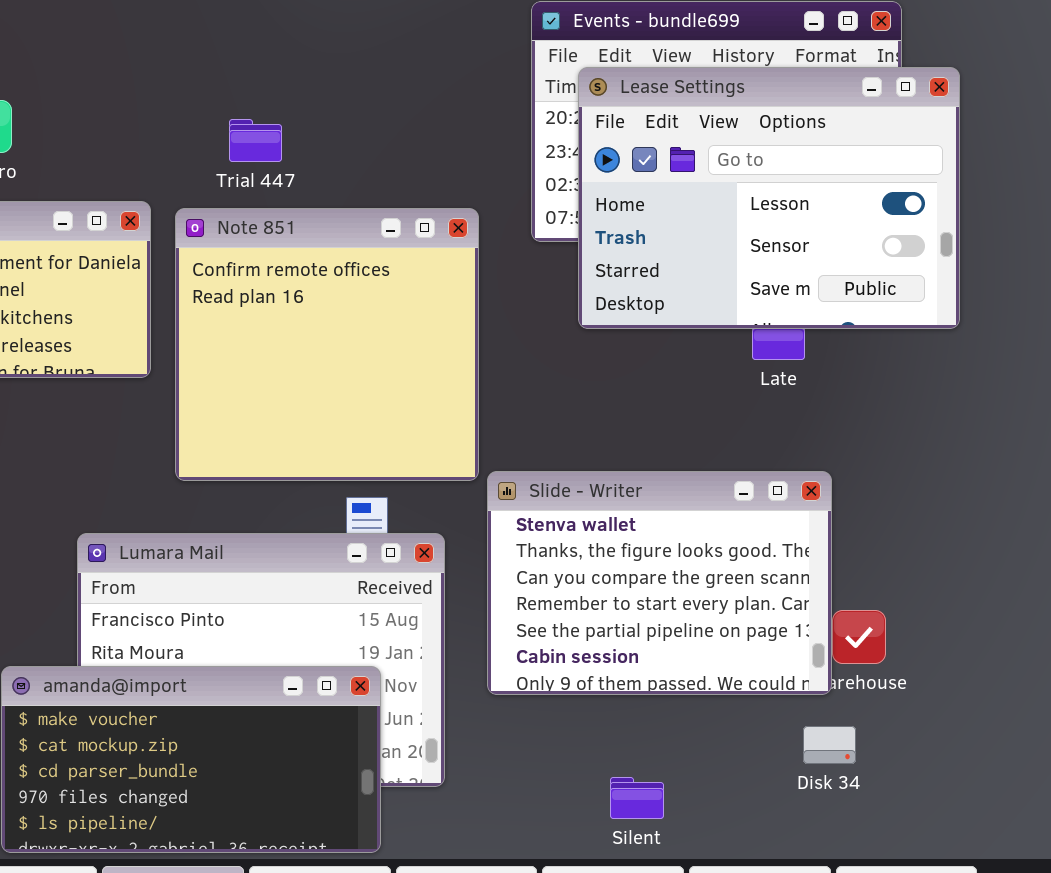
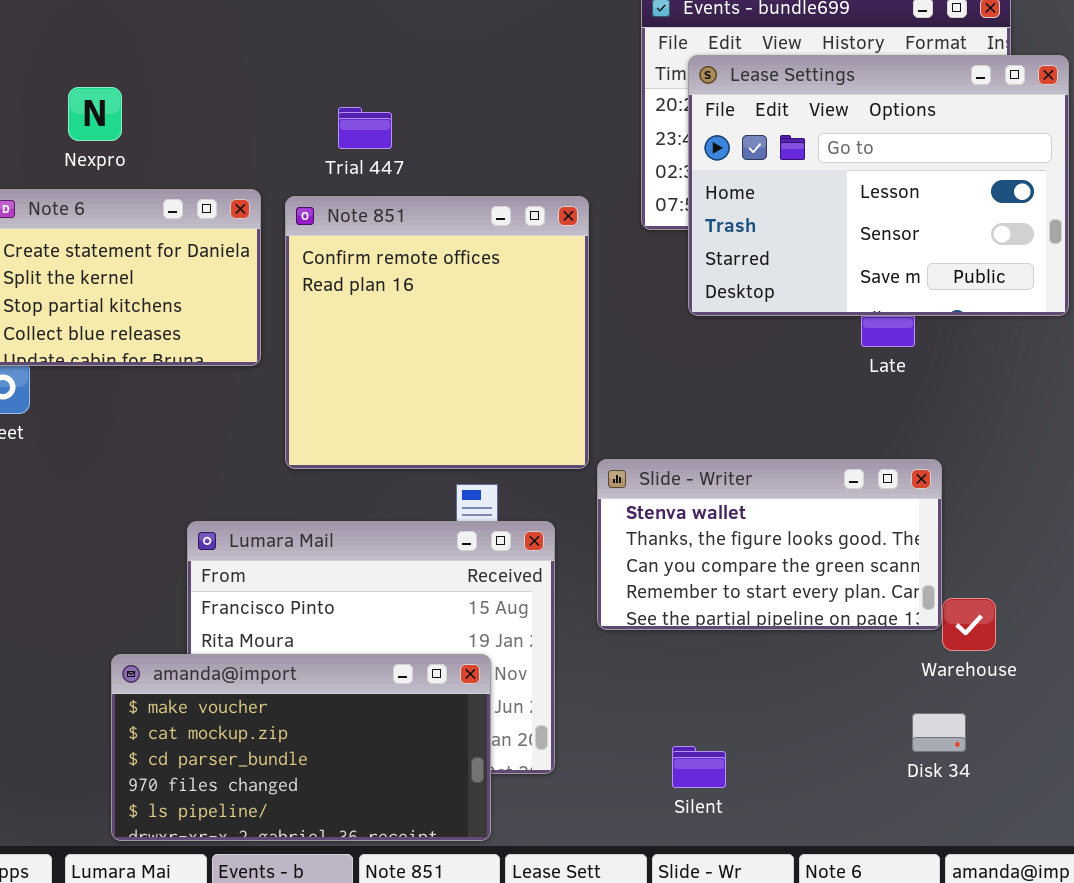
Slide - Writer: [487,471,832,695] -> [597,459,942,630], resized
Silent: [610,777,664,819] -> [672,746,726,788], moved

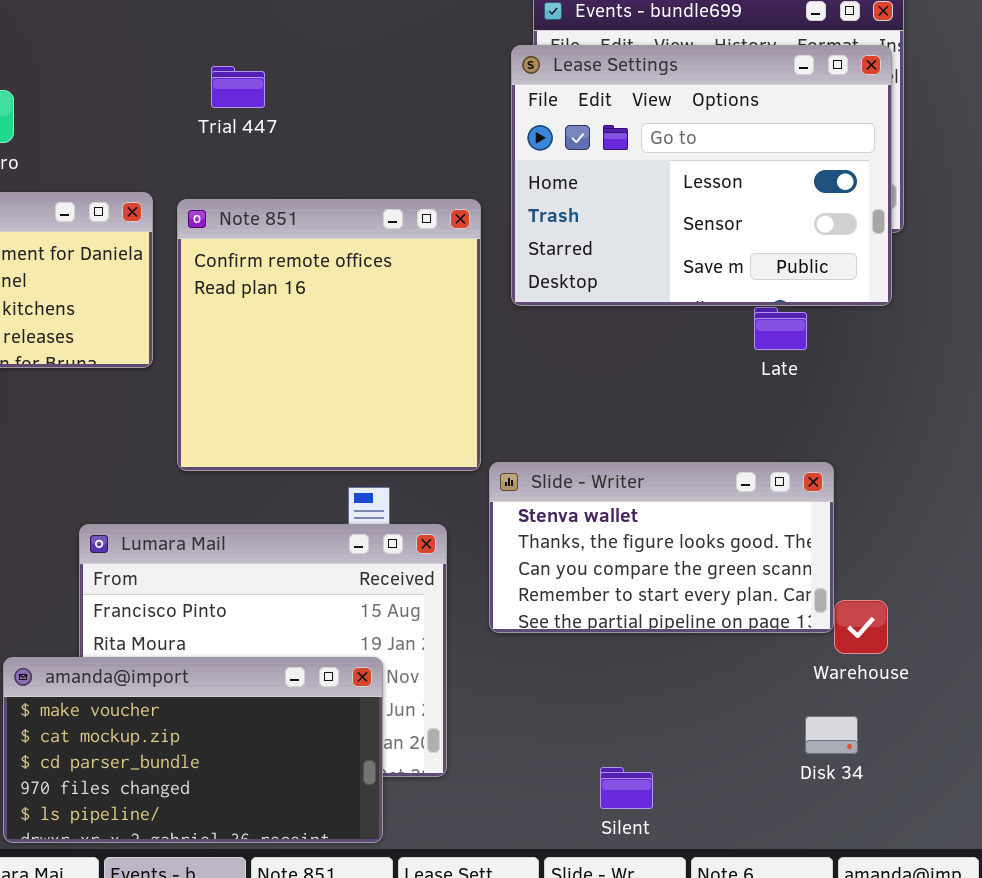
Lease Settings: [688,55,1069,316] -> [511,45,892,306], moved
Trial 447: [338,107,392,149] -> [211,66,265,108], moved
Silent: [672,746,726,788] -> [600,767,653,809], moved

